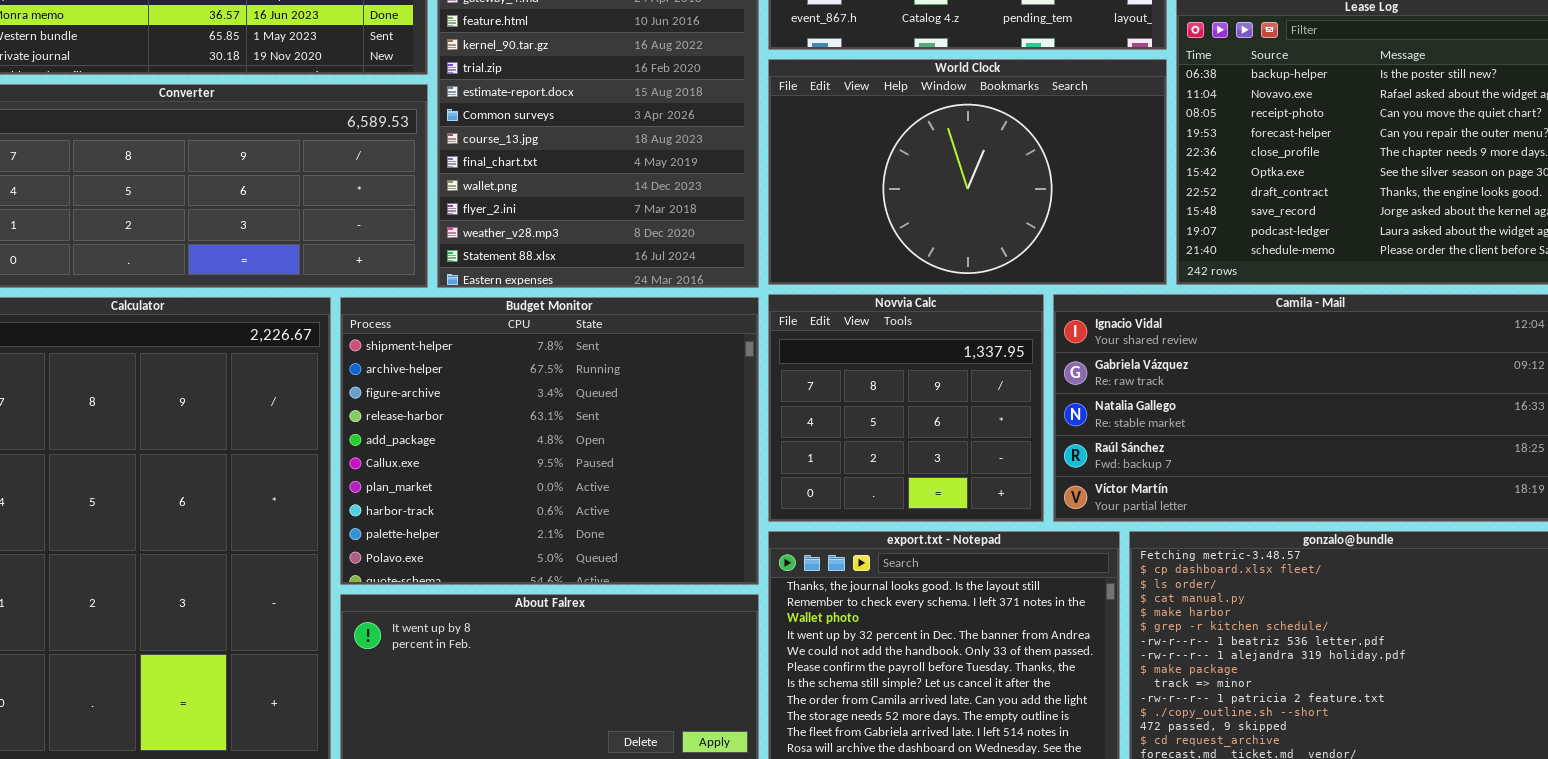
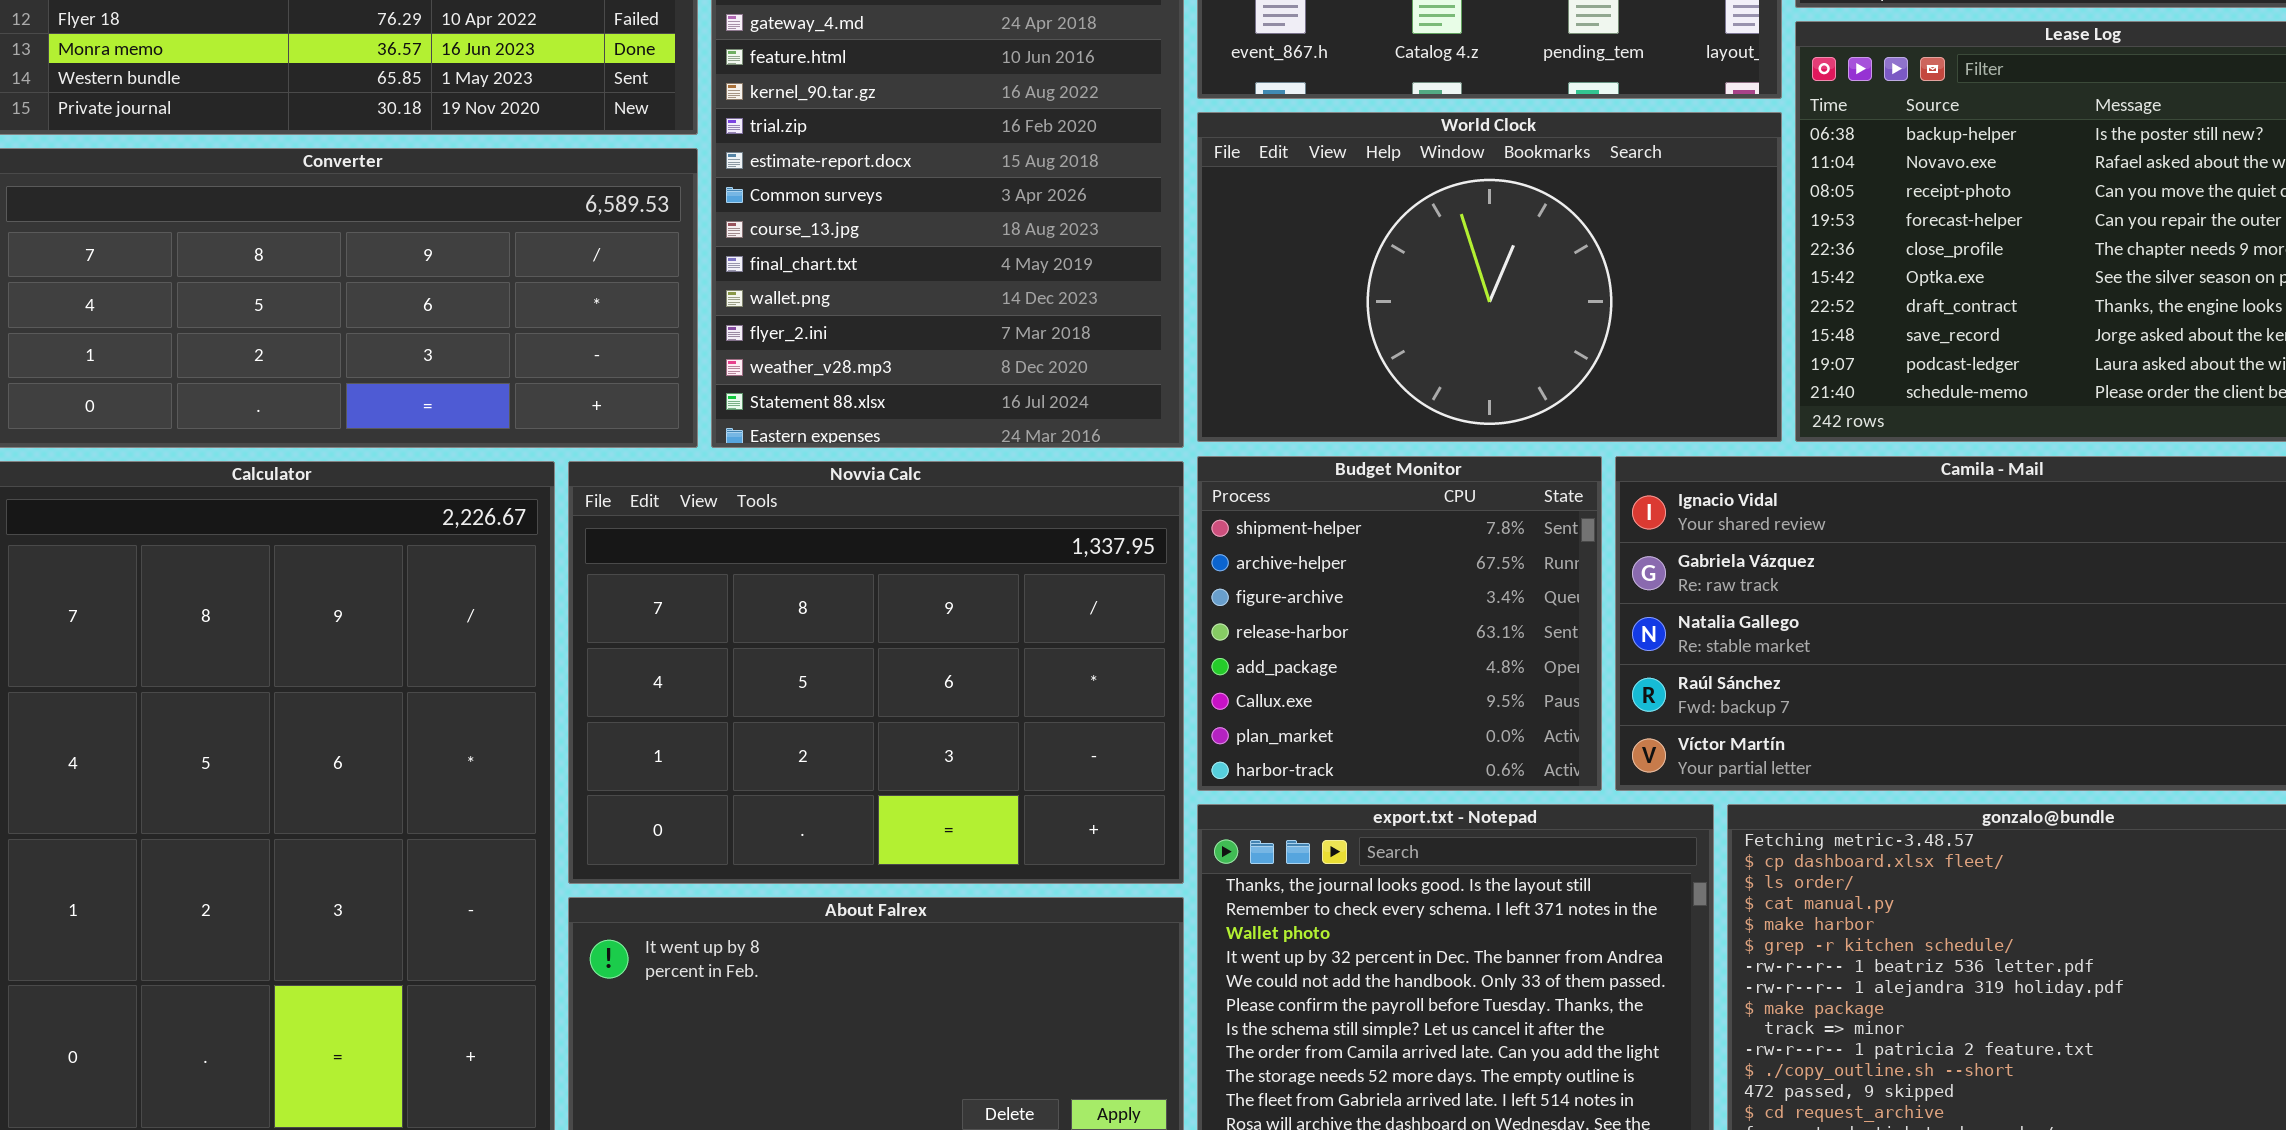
Novvia Calc: [768,294,1044,522] -> [568,461,1184,884], moved, resized
Budget Monitor: [340,297,759,585] -> [1197,456,1602,791], moved, resized

